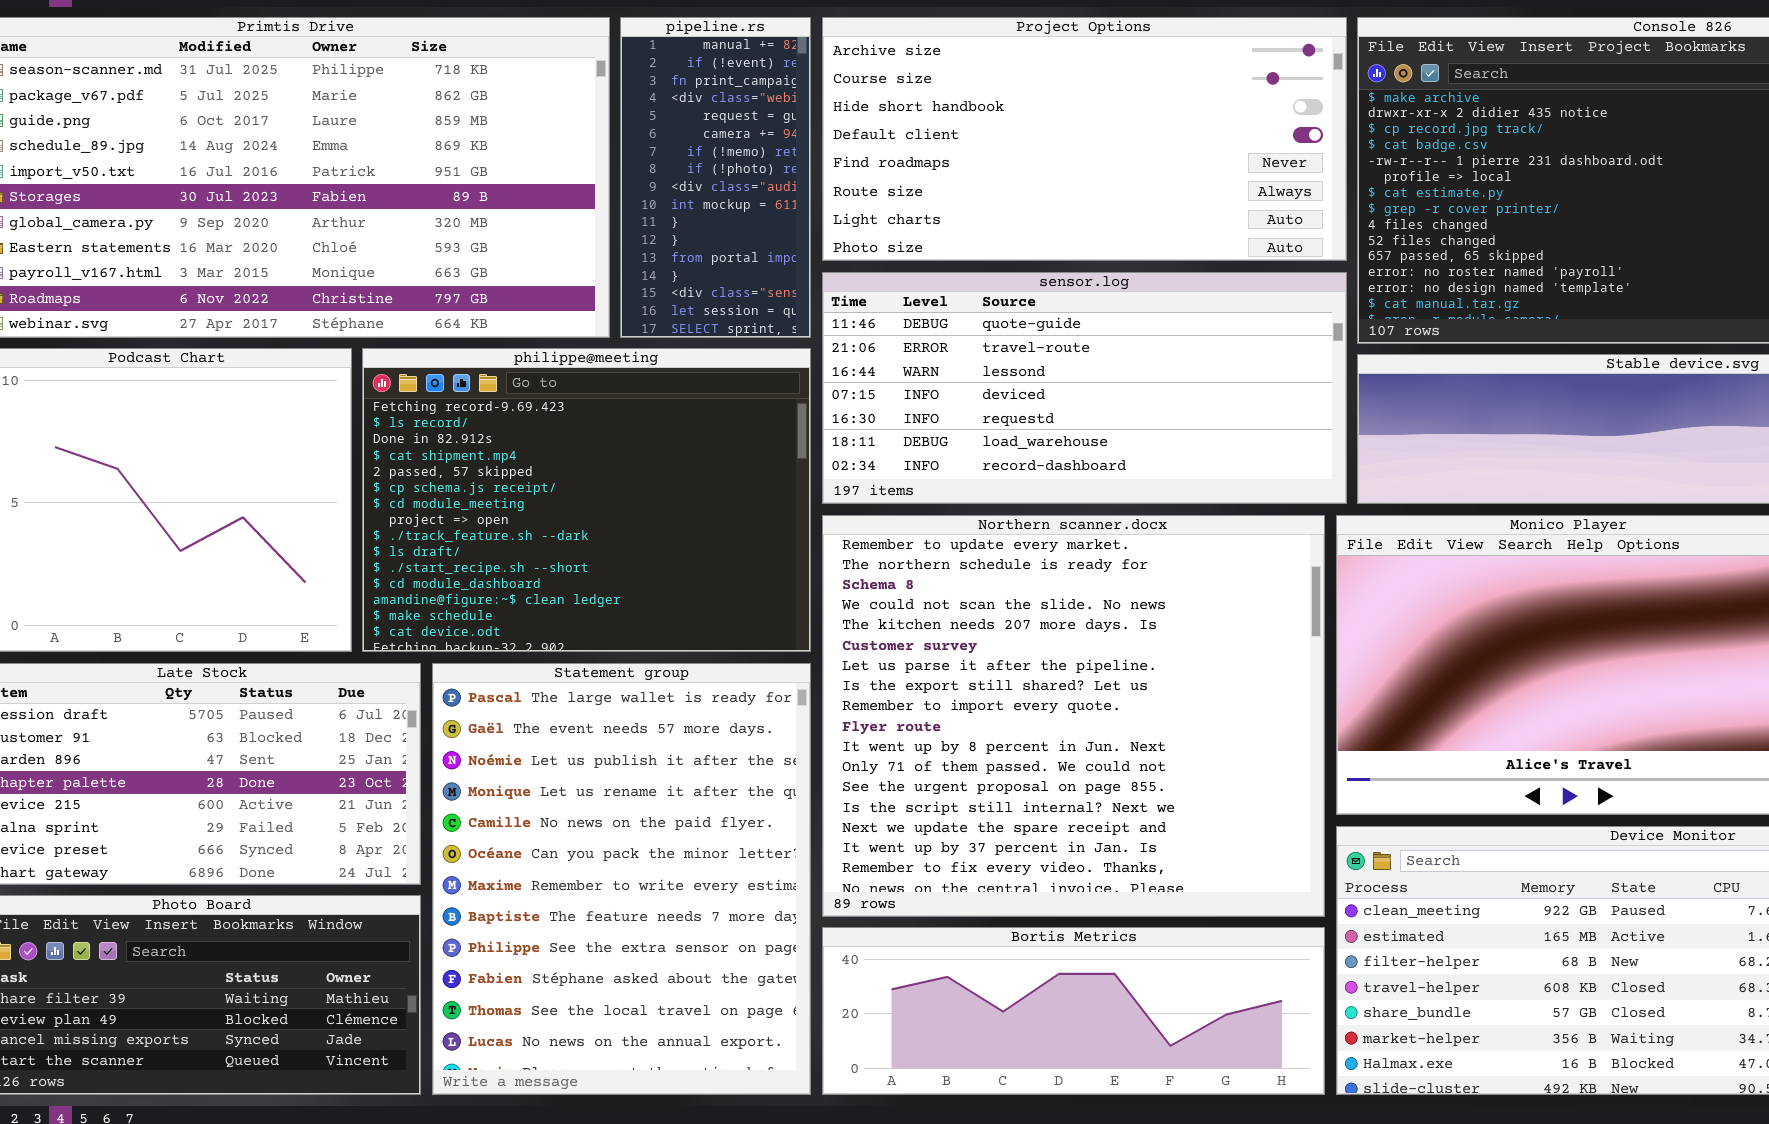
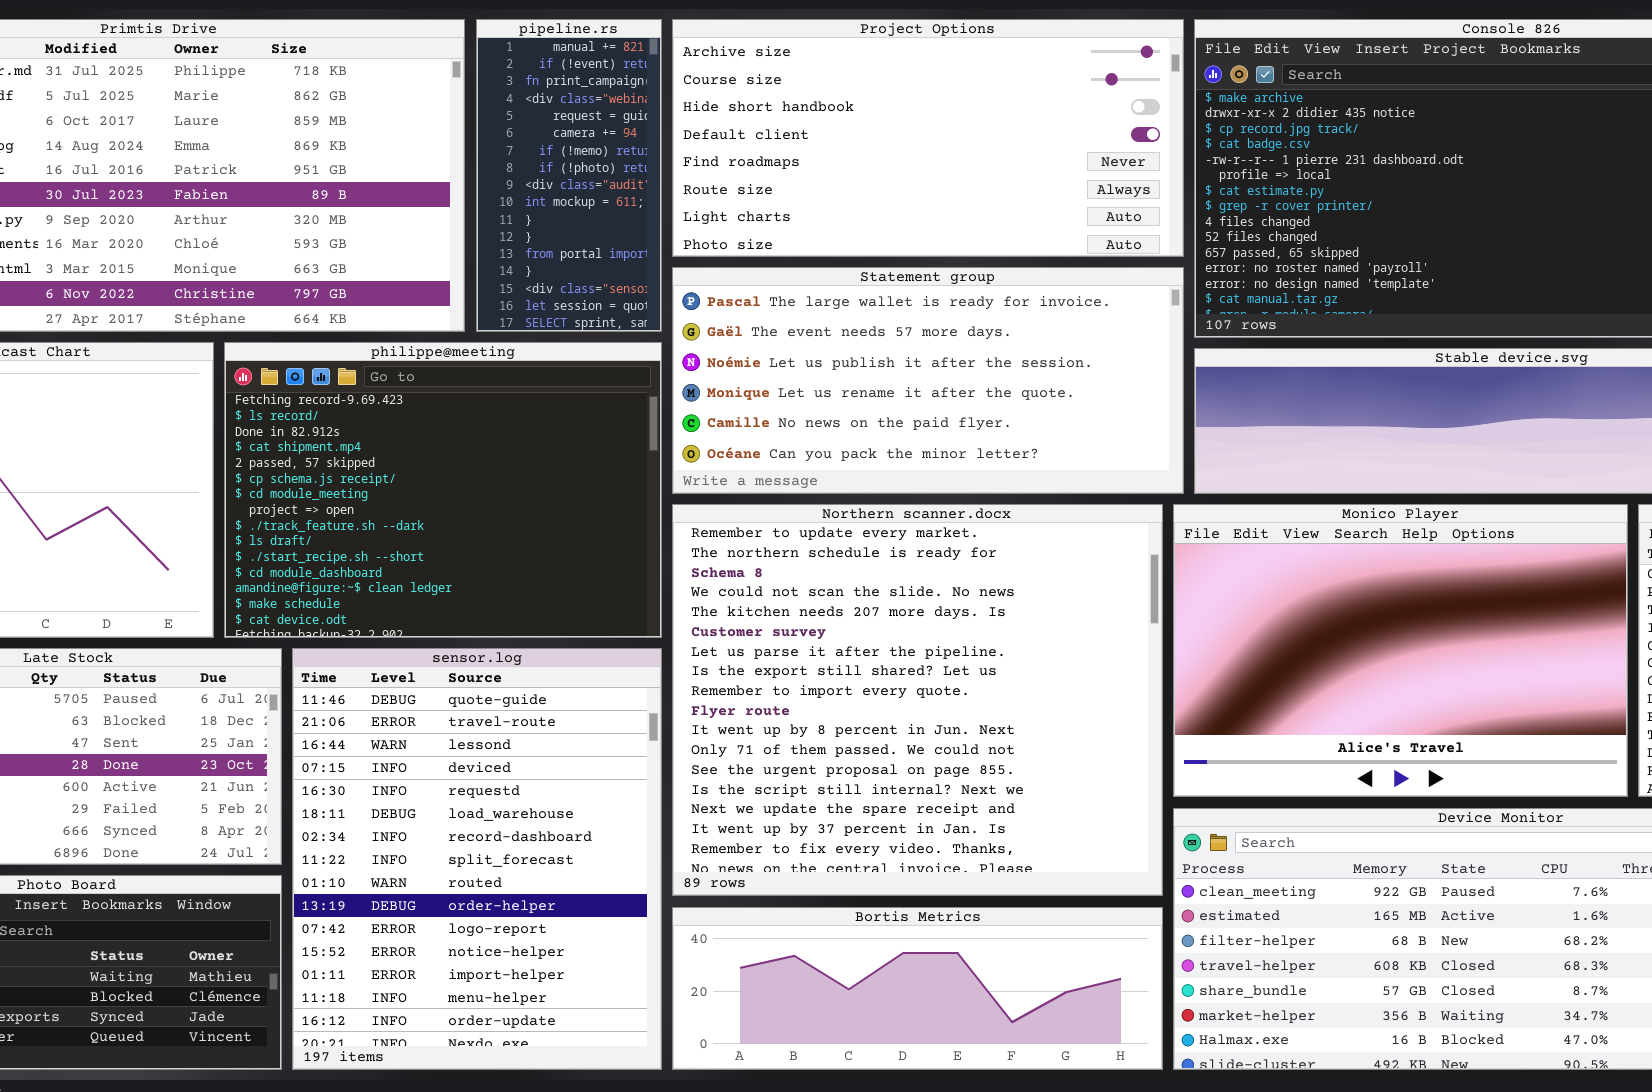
sensor.log: [822,272,1347,504] -> [292,648,662,1070], moved, resized
Statement group: [432,663,811,1095] -> [672,267,1184,494], moved, resized

